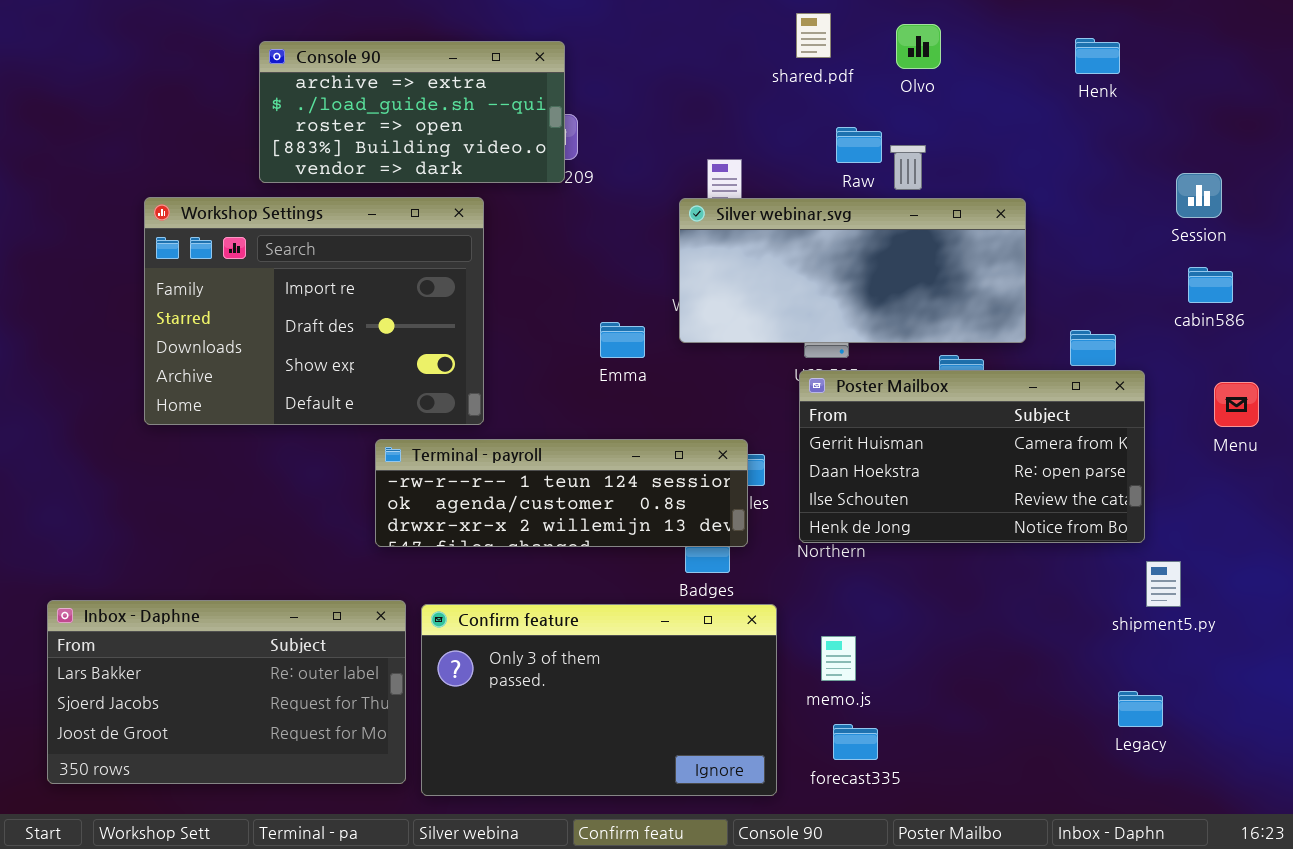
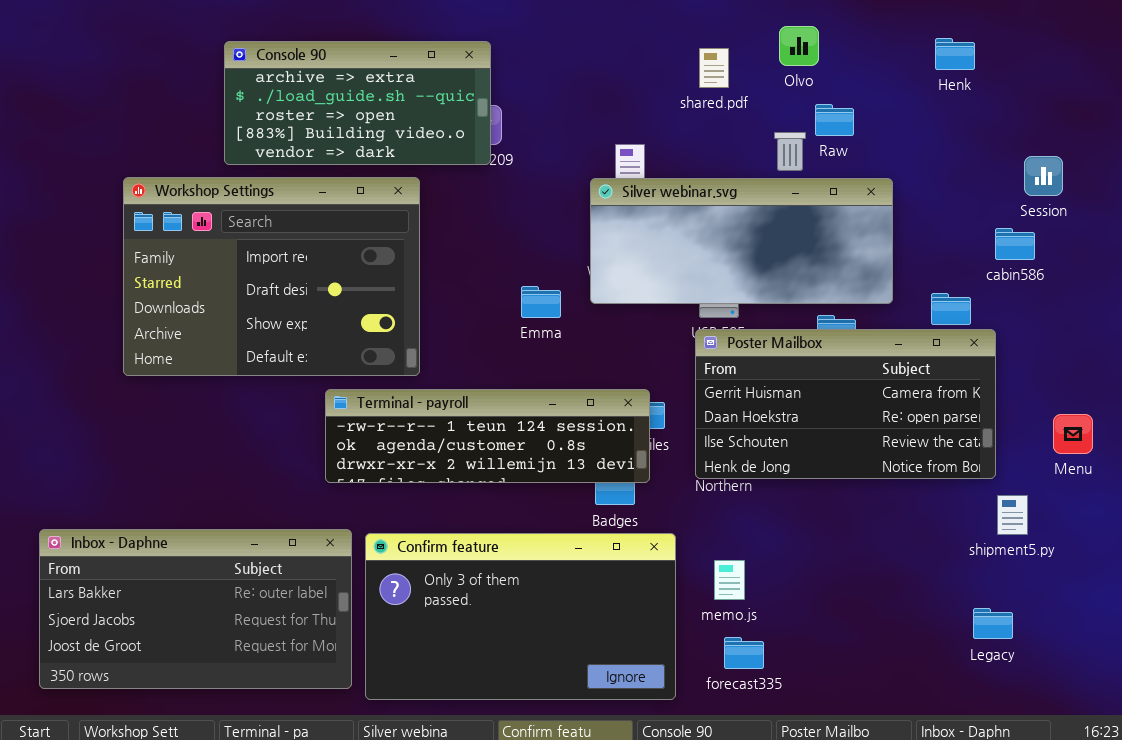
shared.pdf: [796,13,831,58] -> [699,48,729,88], moved
Raw: [836,127,882,163] -> [815,104,854,136], moved
cabin586: [1188,267,1233,303] -> [995,228,1035,260], moved
Menu: [1214,382,1259,427] -> [1053,414,1093,454], moved

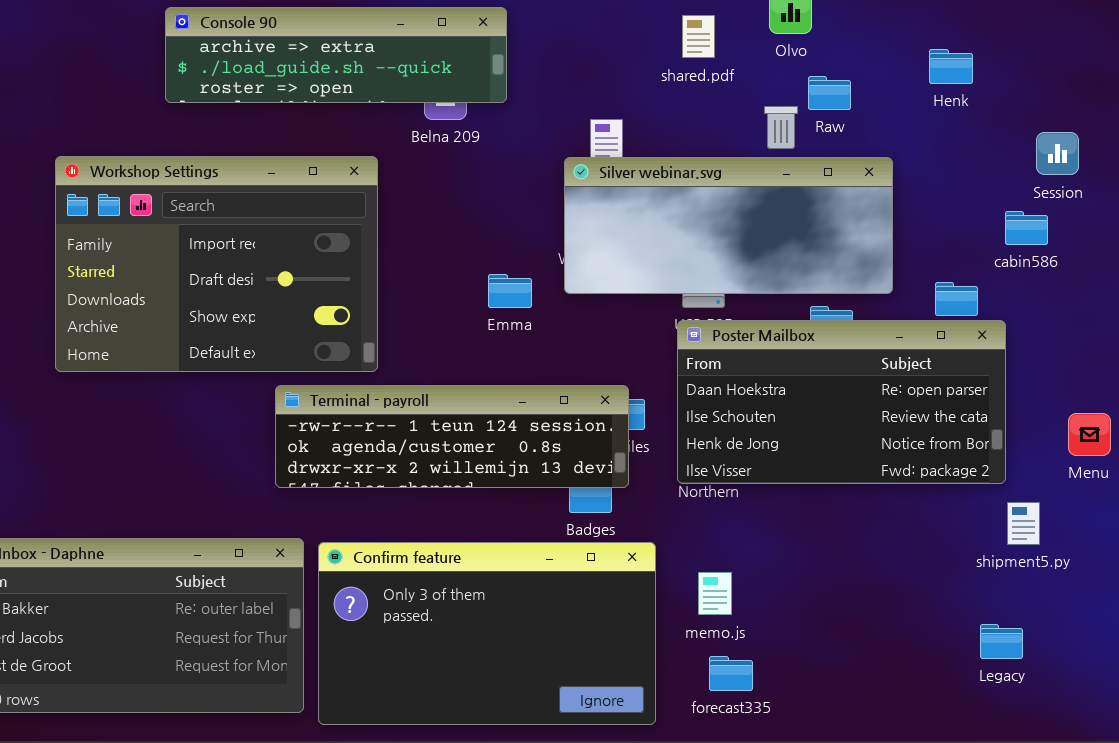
Henk: [935,38,975,70] -> [929,49,973,84], moved
Console 90: [224,41,491,165] -> [165,7,507,103], resized
Poster Mailbox: [695,329,996,479] -> [677,320,1006,484], scrolled down 1 row

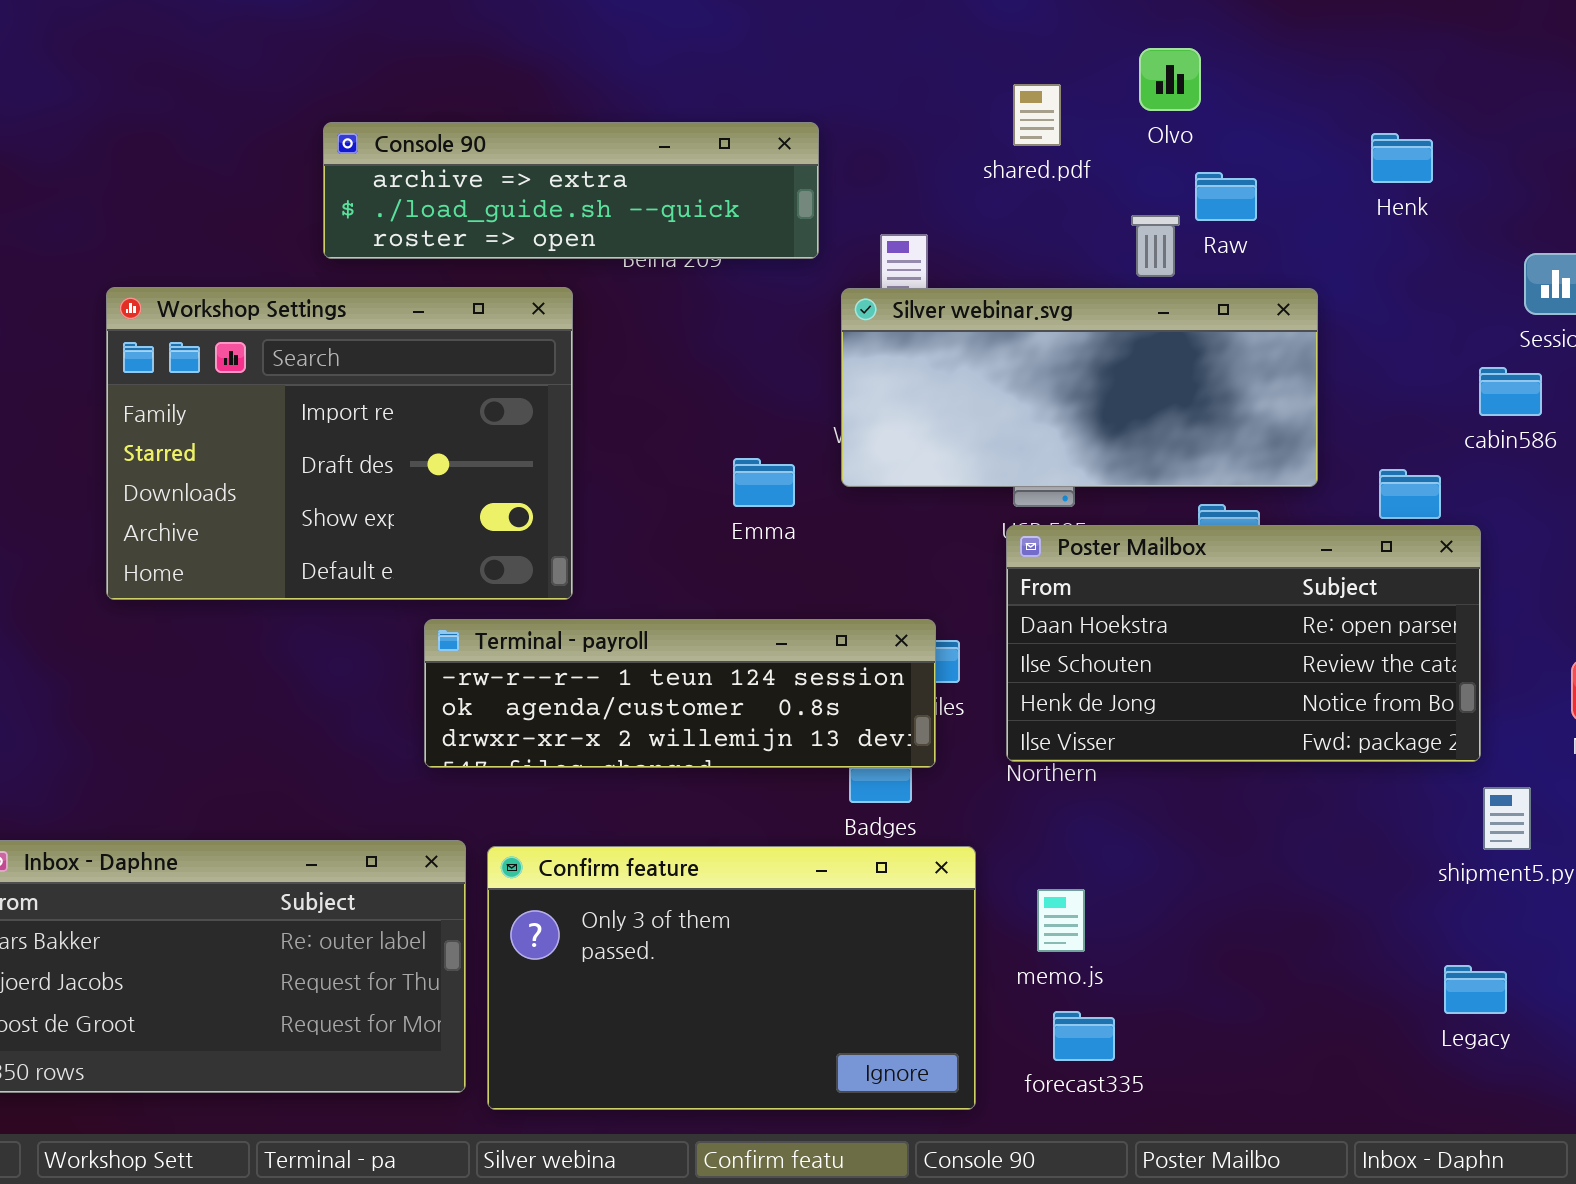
Console 90: [165,7,507,103] -> [323,122,819,259], moved

